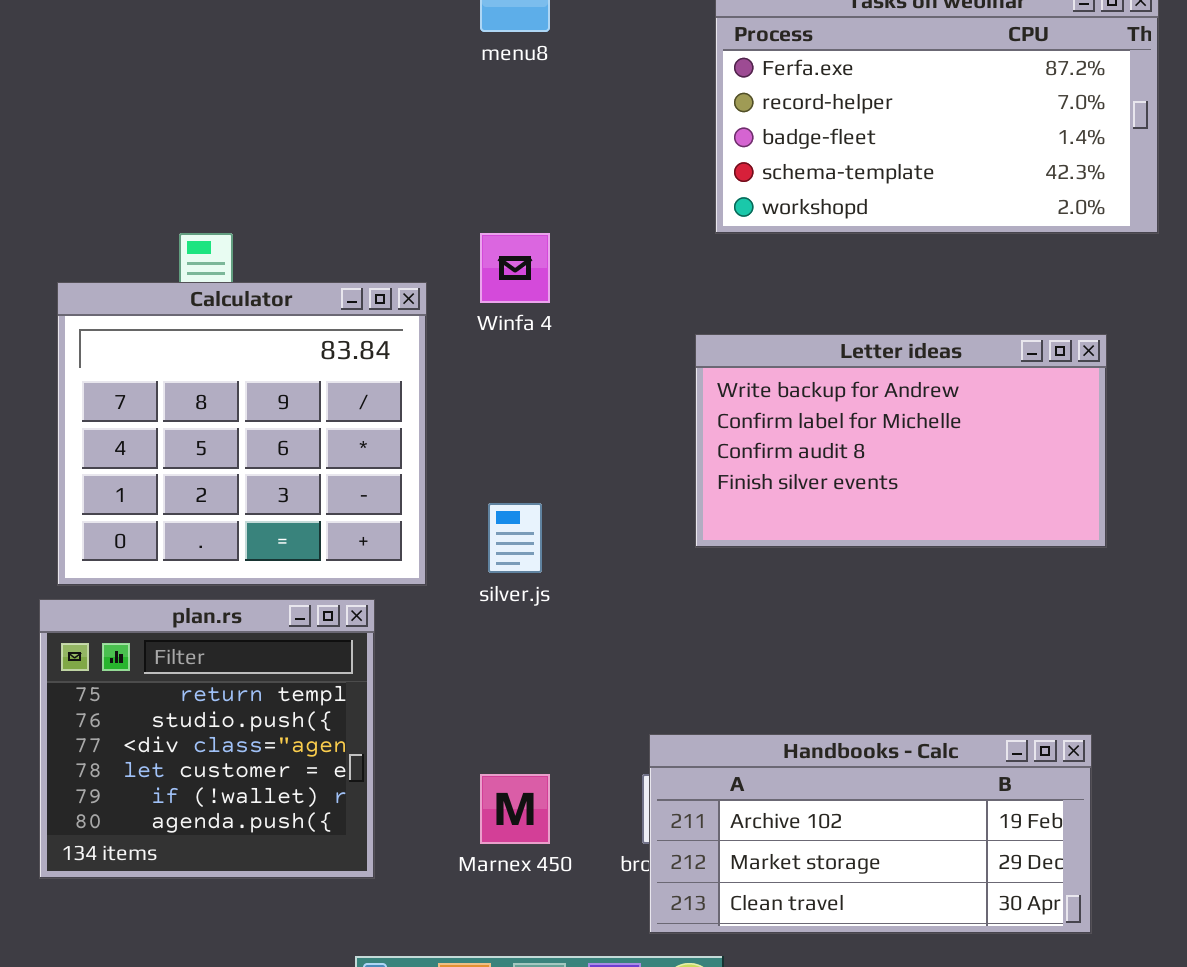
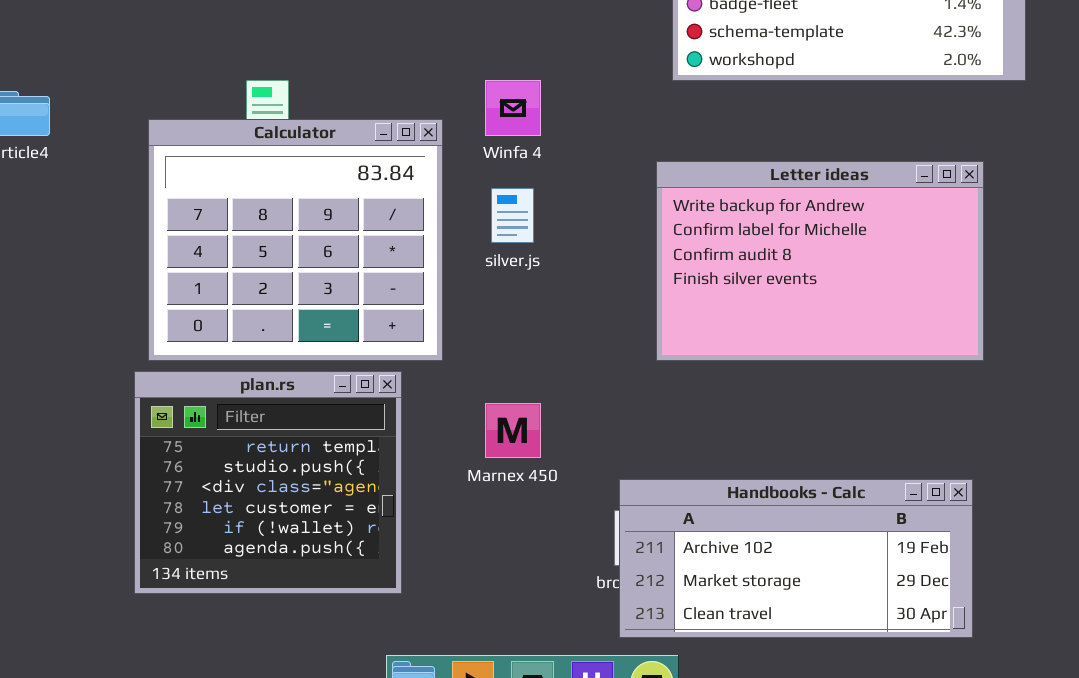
Letter ideas: [695,334,1107,548] -> [656,161,984,361], resized
silver.js: [488,503,542,573] -> [491,188,534,243], moved
Marnex 450: [480,774,550,844] -> [485,403,541,458], moved

